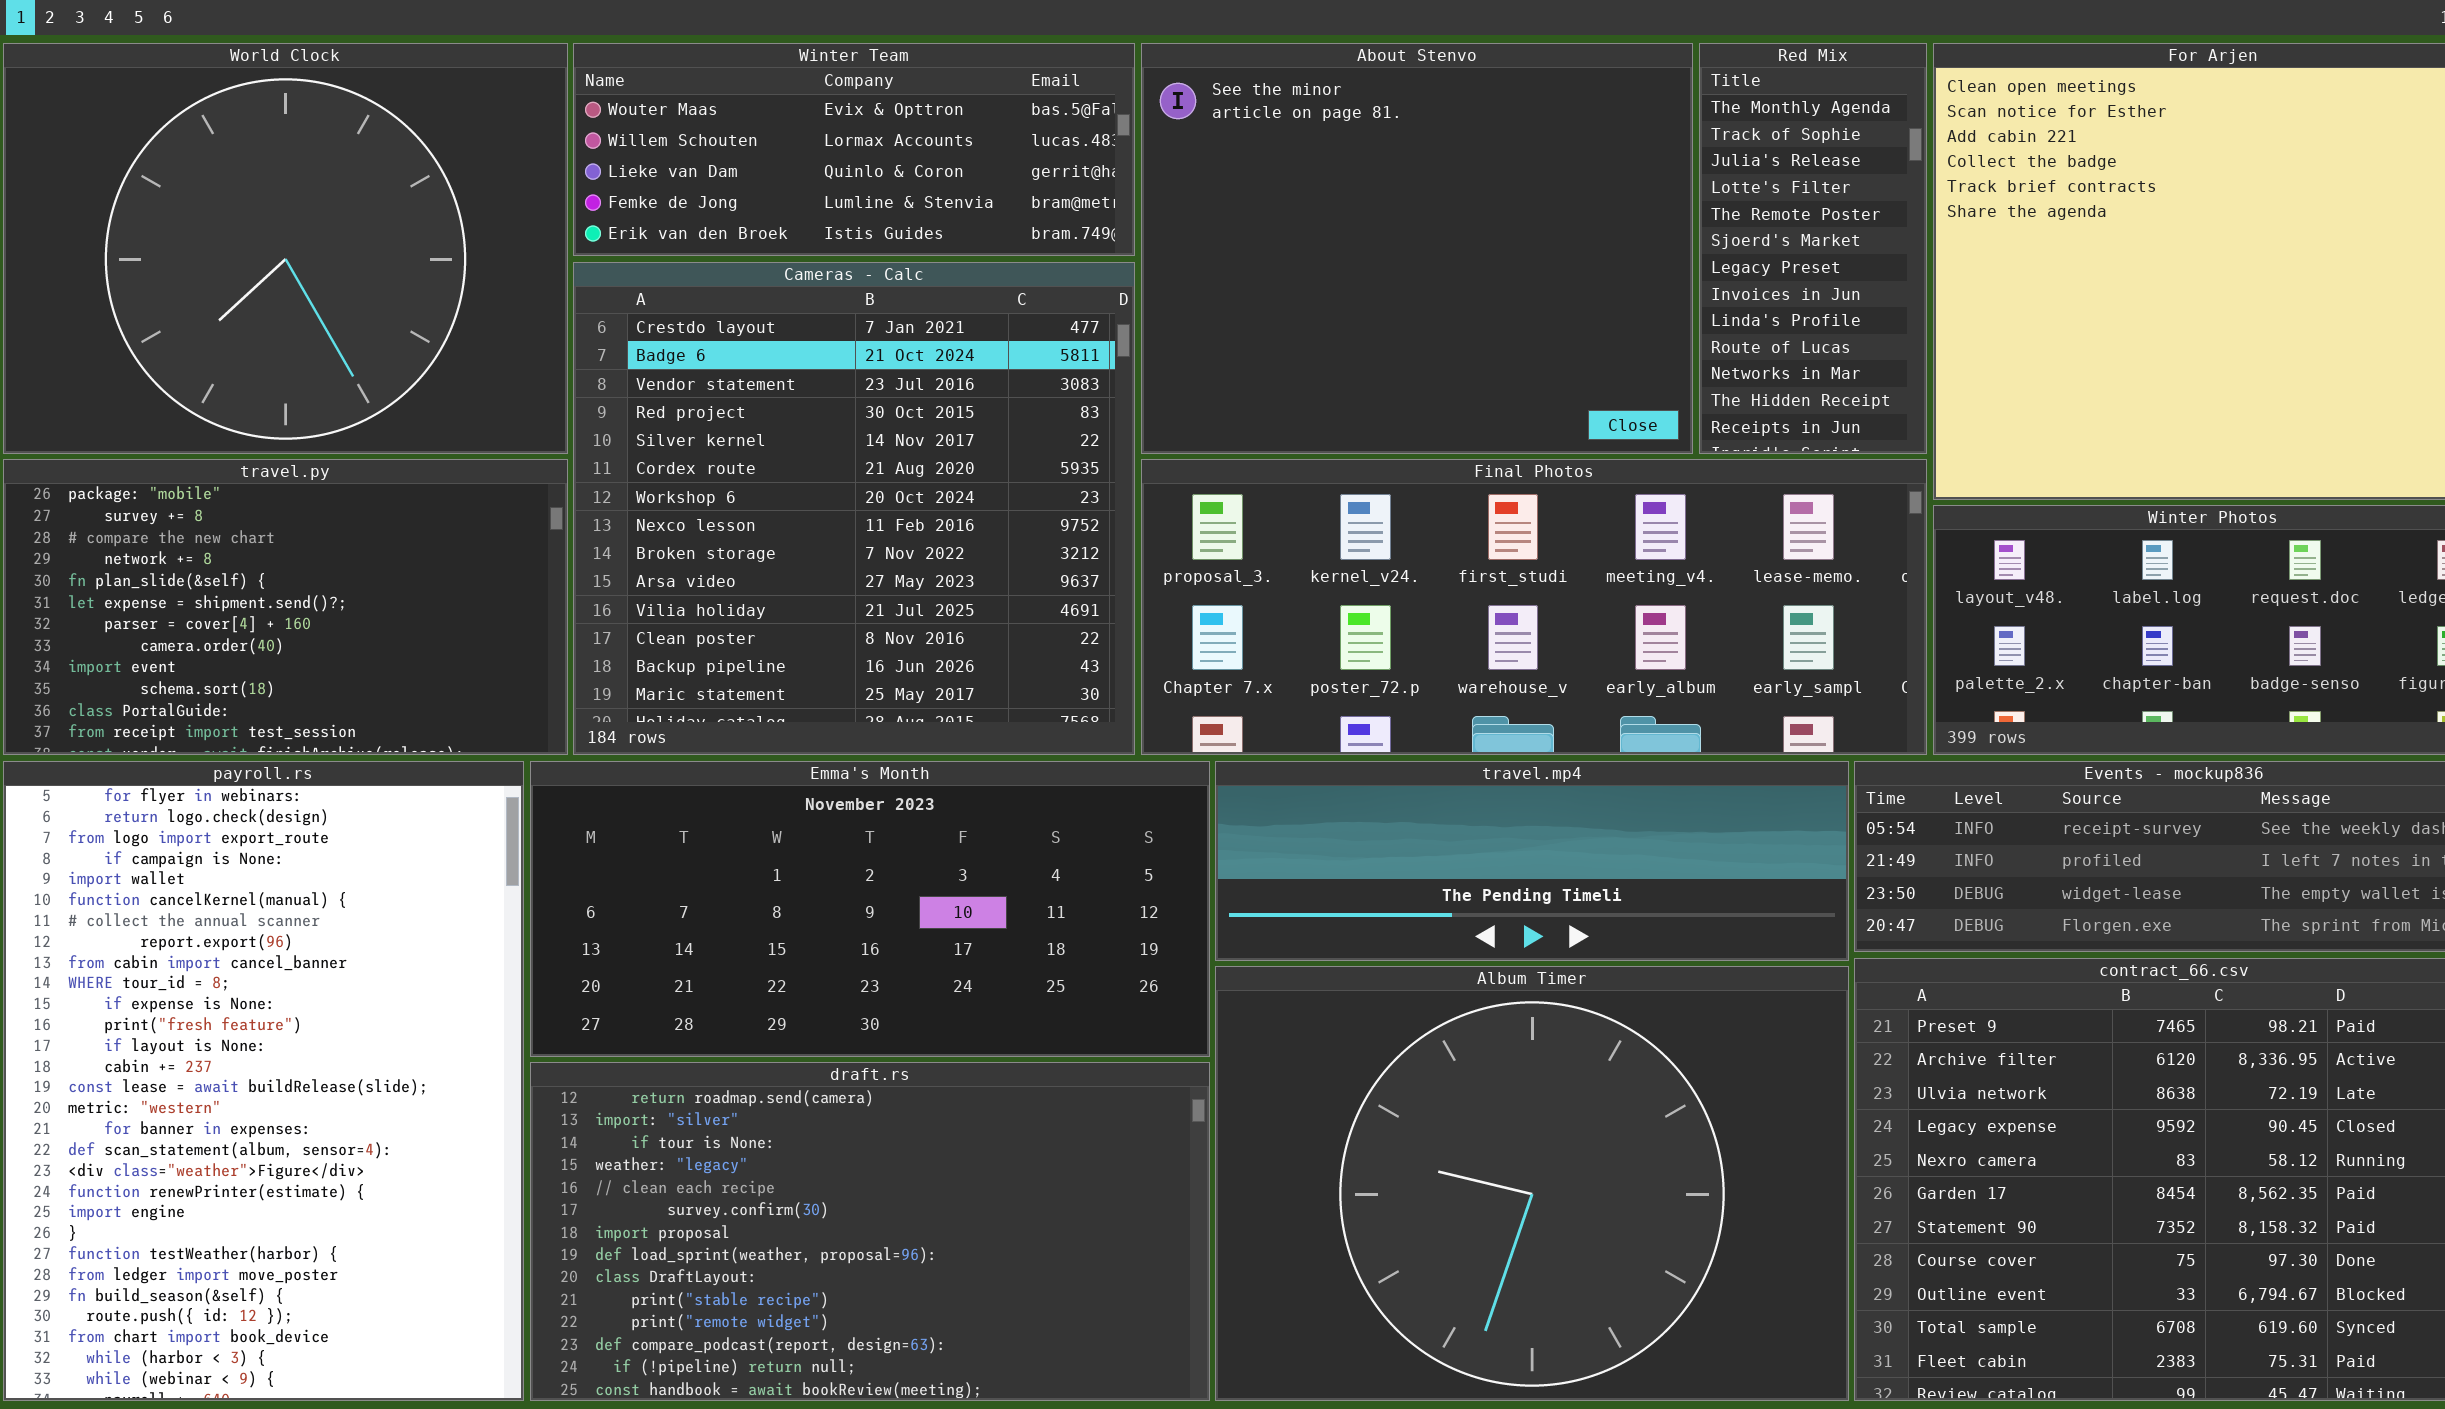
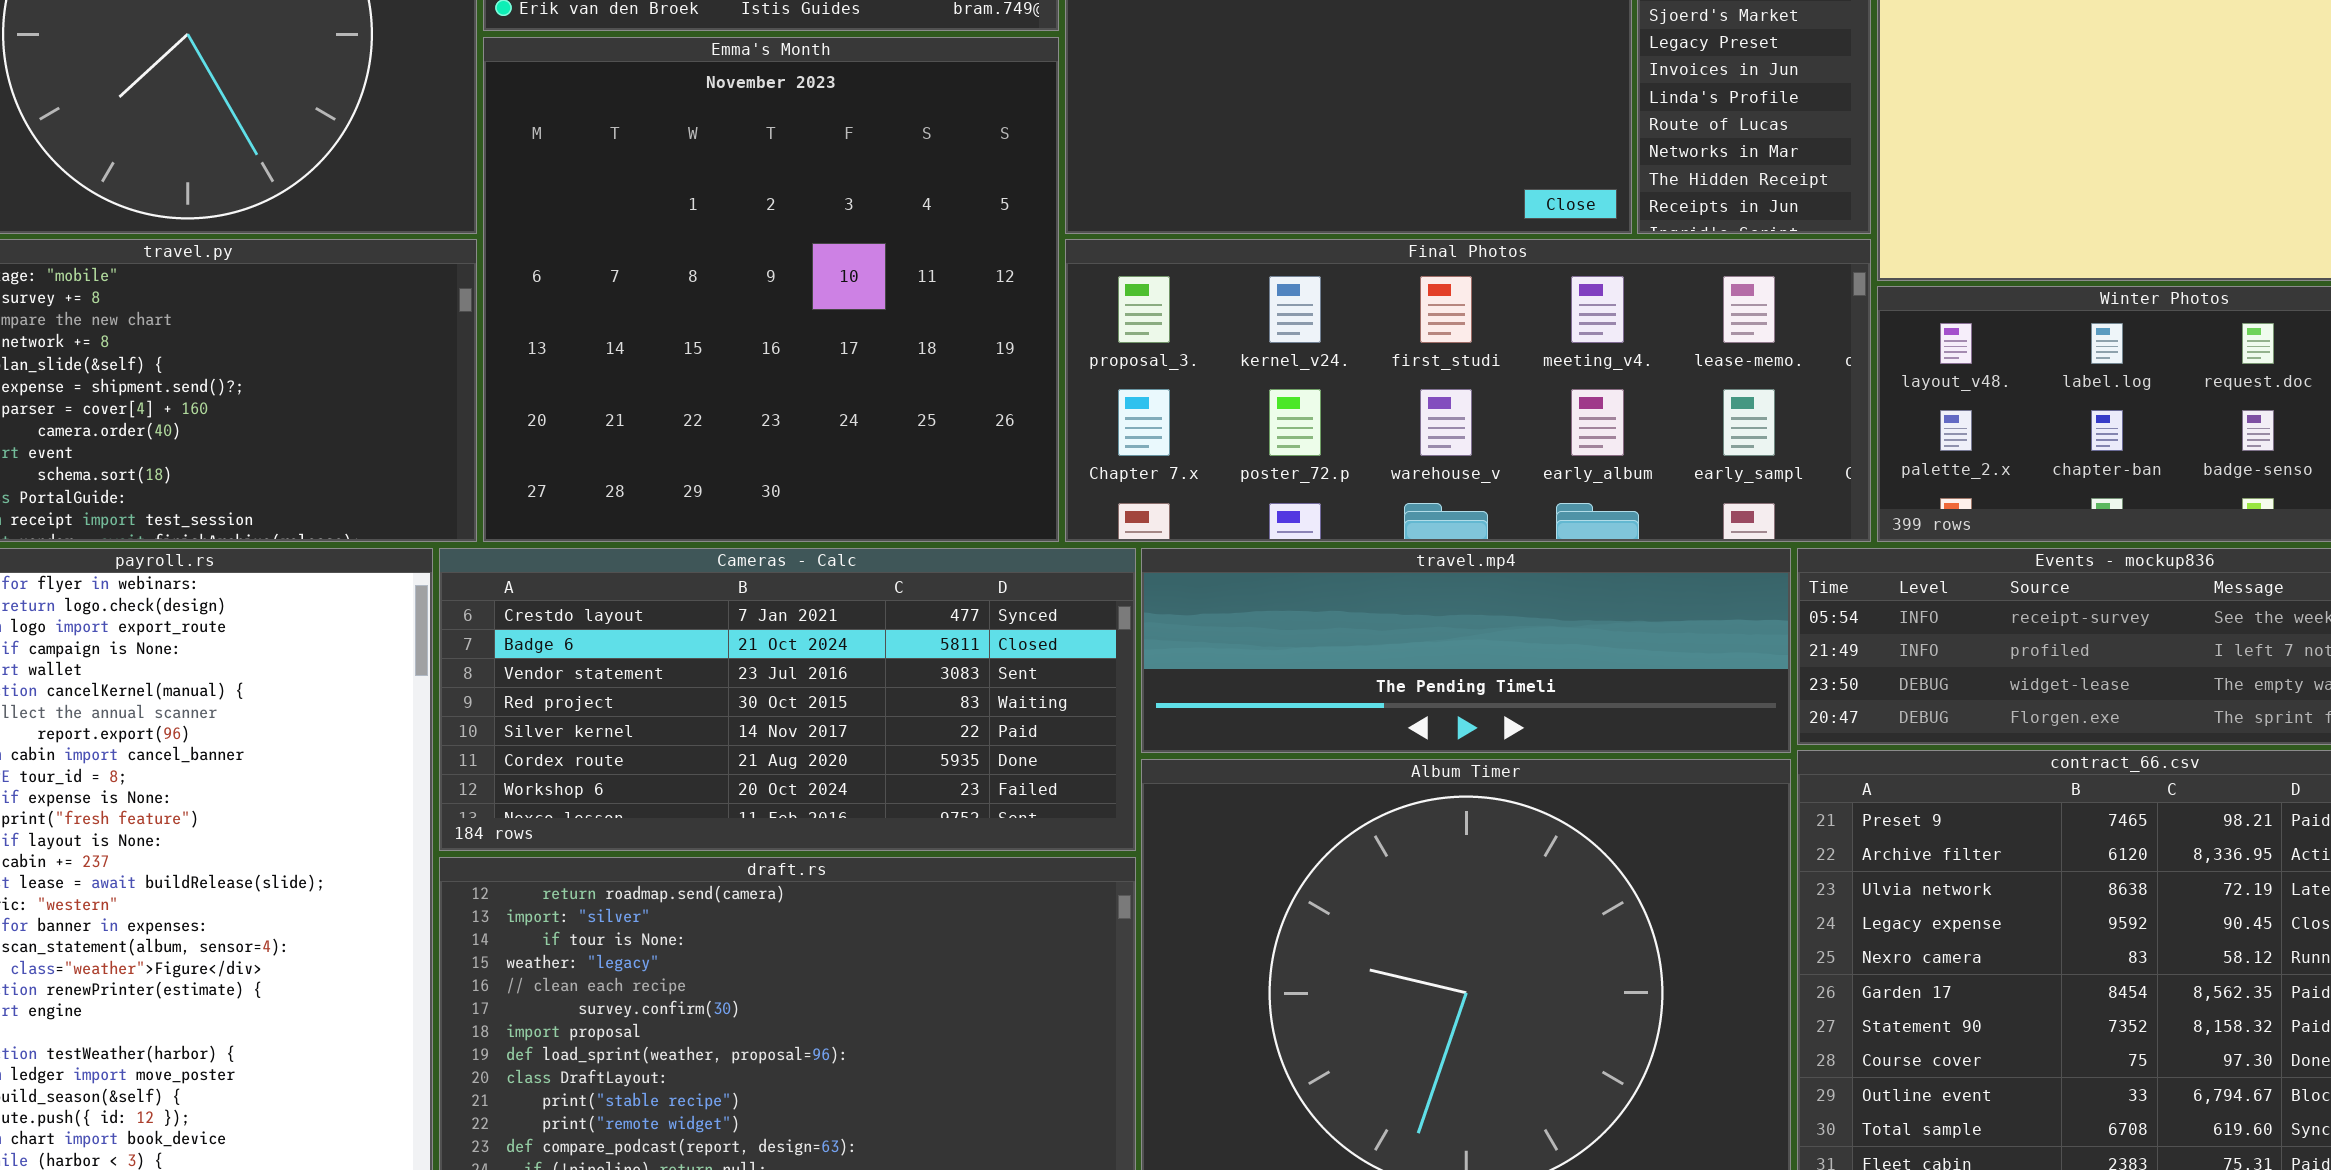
Cameras - Calc: [573,262,1135,755] -> [439,548,1136,851], moved, resized
Emma's Month: [530,761,1210,1057] -> [483,37,1059,542], moved, resized

